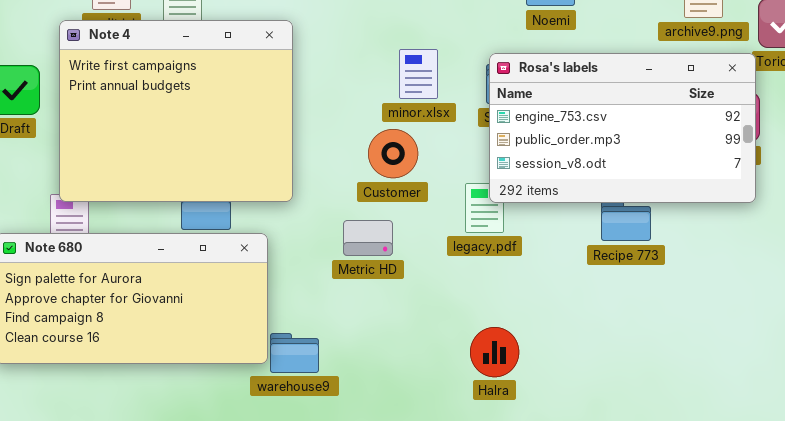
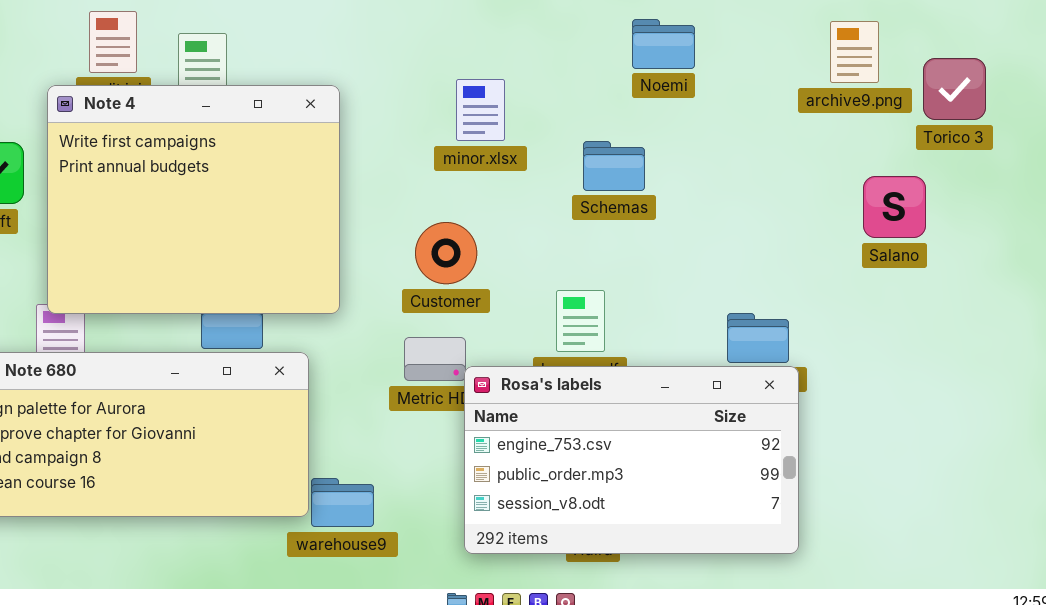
minor.xlsx: [399,49,438,99] -> [456,79,505,141], moved
Rosa's labels: [489,53,756,203] -> [464,366,799,554], moved
Customer: [368,129,418,178] -> [415,222,477,284], moved

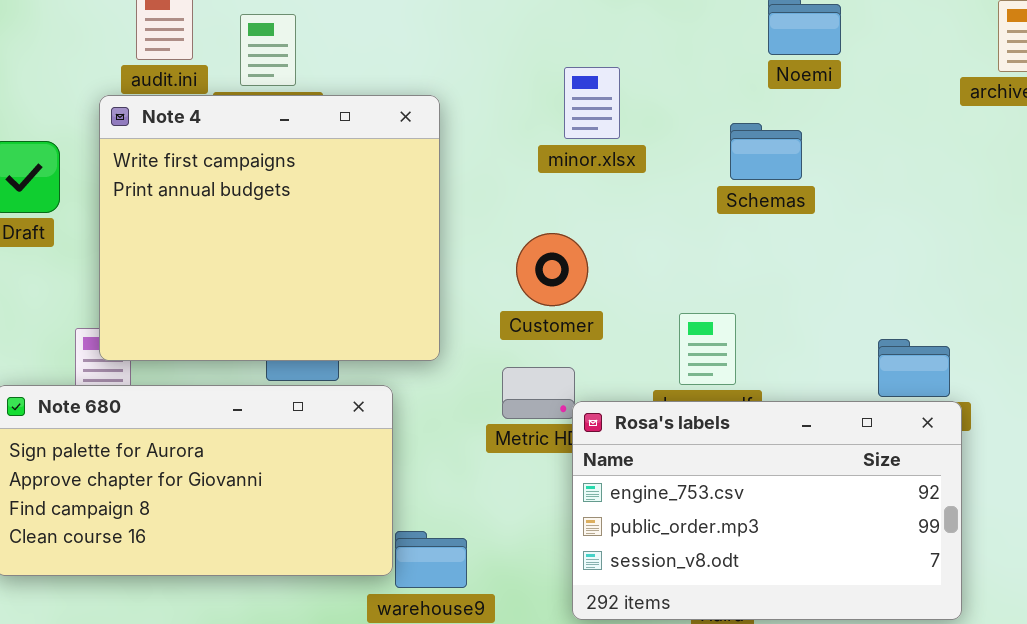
Note 4: [47,85,340,314] -> [99,95,440,361], moved
Schemas: [583,141,645,191] -> [730,123,802,180], moved

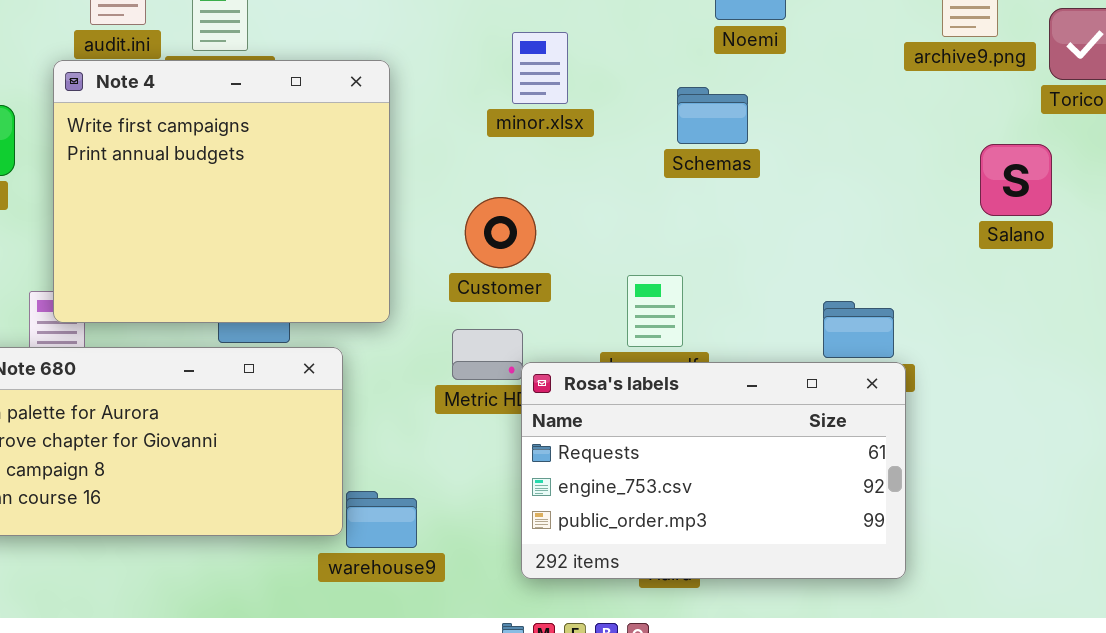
Rosa's labels: [572,401,962,620] -> [521,362,906,579], scrolled up 1 row

